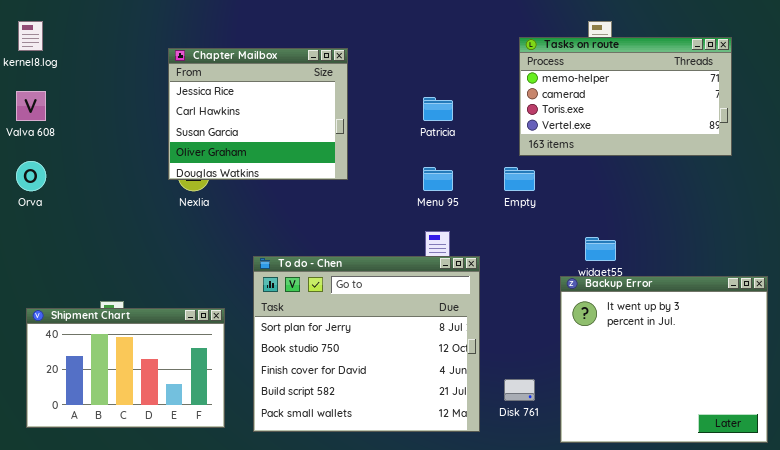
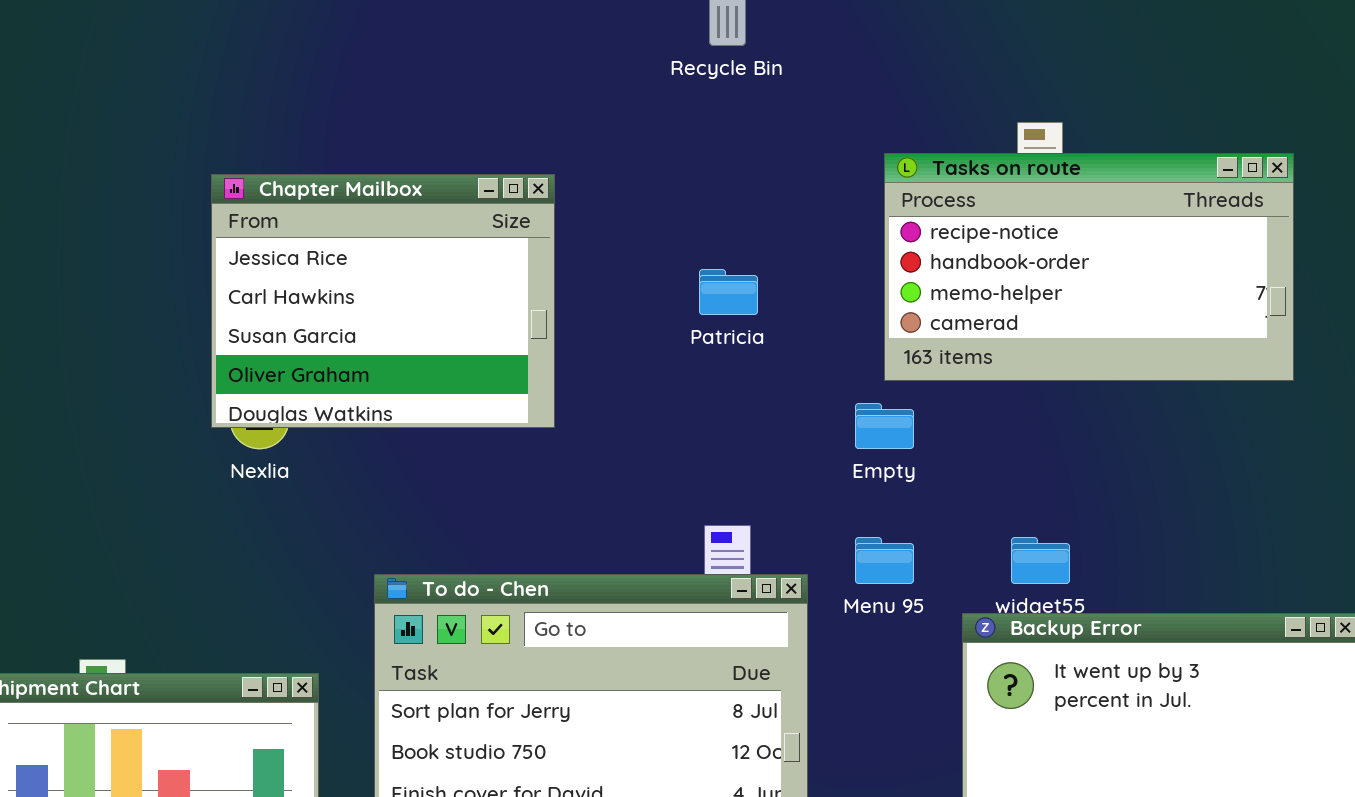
Tasks on route: [519,37,732,156] -> [884,153,1294,381], scrolled up 2 rows
Menu 95: [423,167,453,191] -> [855,537,914,584], moved

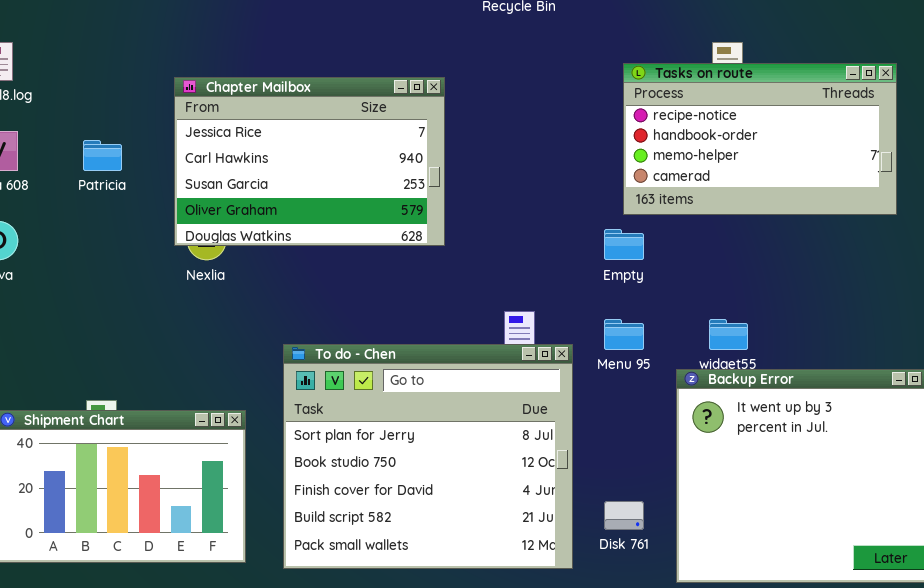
Chapter Mailbox: [211,174,555,428] -> [174,77,445,246], resized
Patricia: [699,269,758,315] -> [83,140,122,171], moved

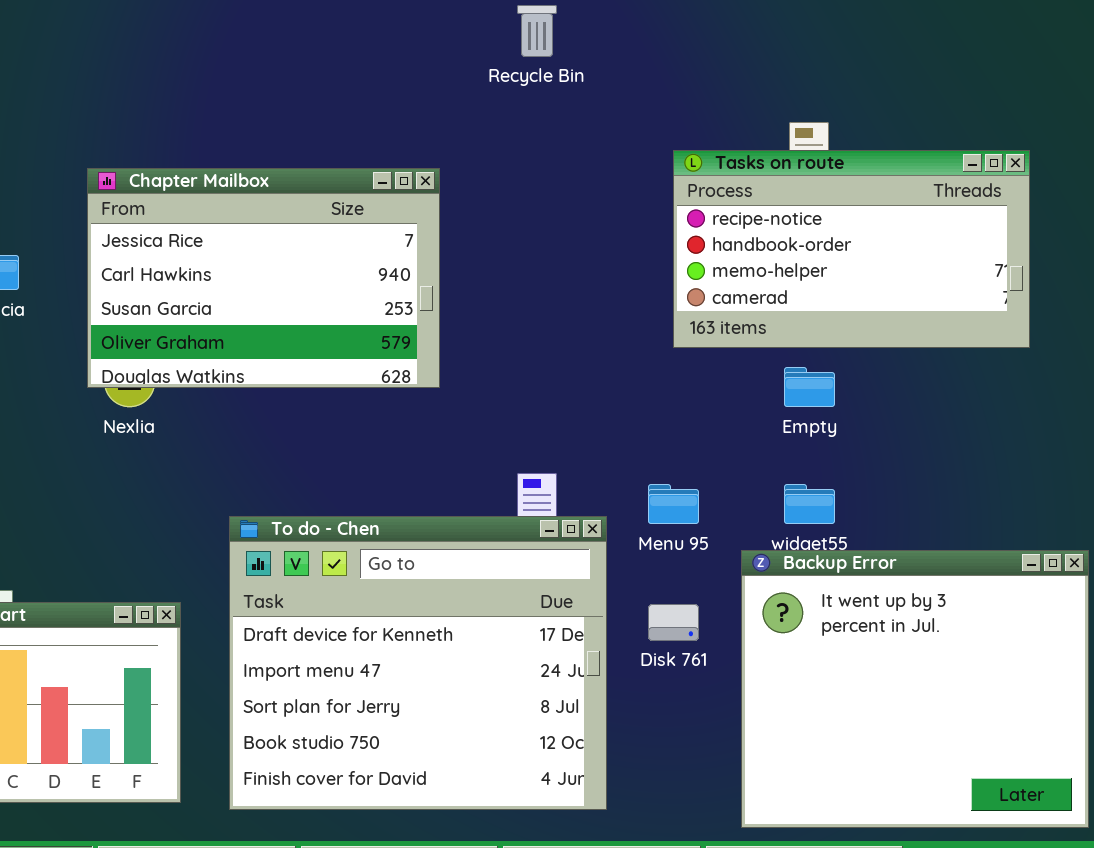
Empty: [604,229,644,260] -> [784,367,835,407], moved
To do - Chen: [283,344,573,569] -> [229,516,607,810], scrolled up 2 rows
Disk 761: [604,501,644,530] -> [648,604,699,641], moved

